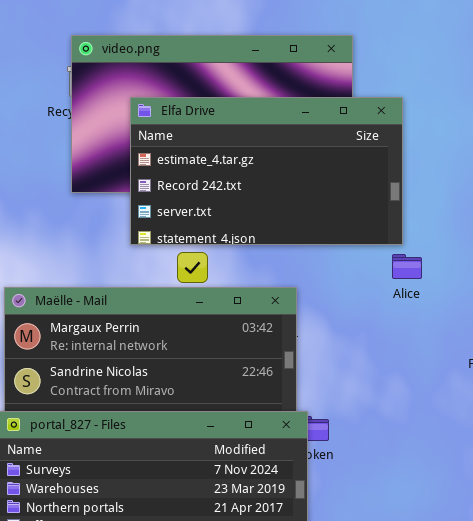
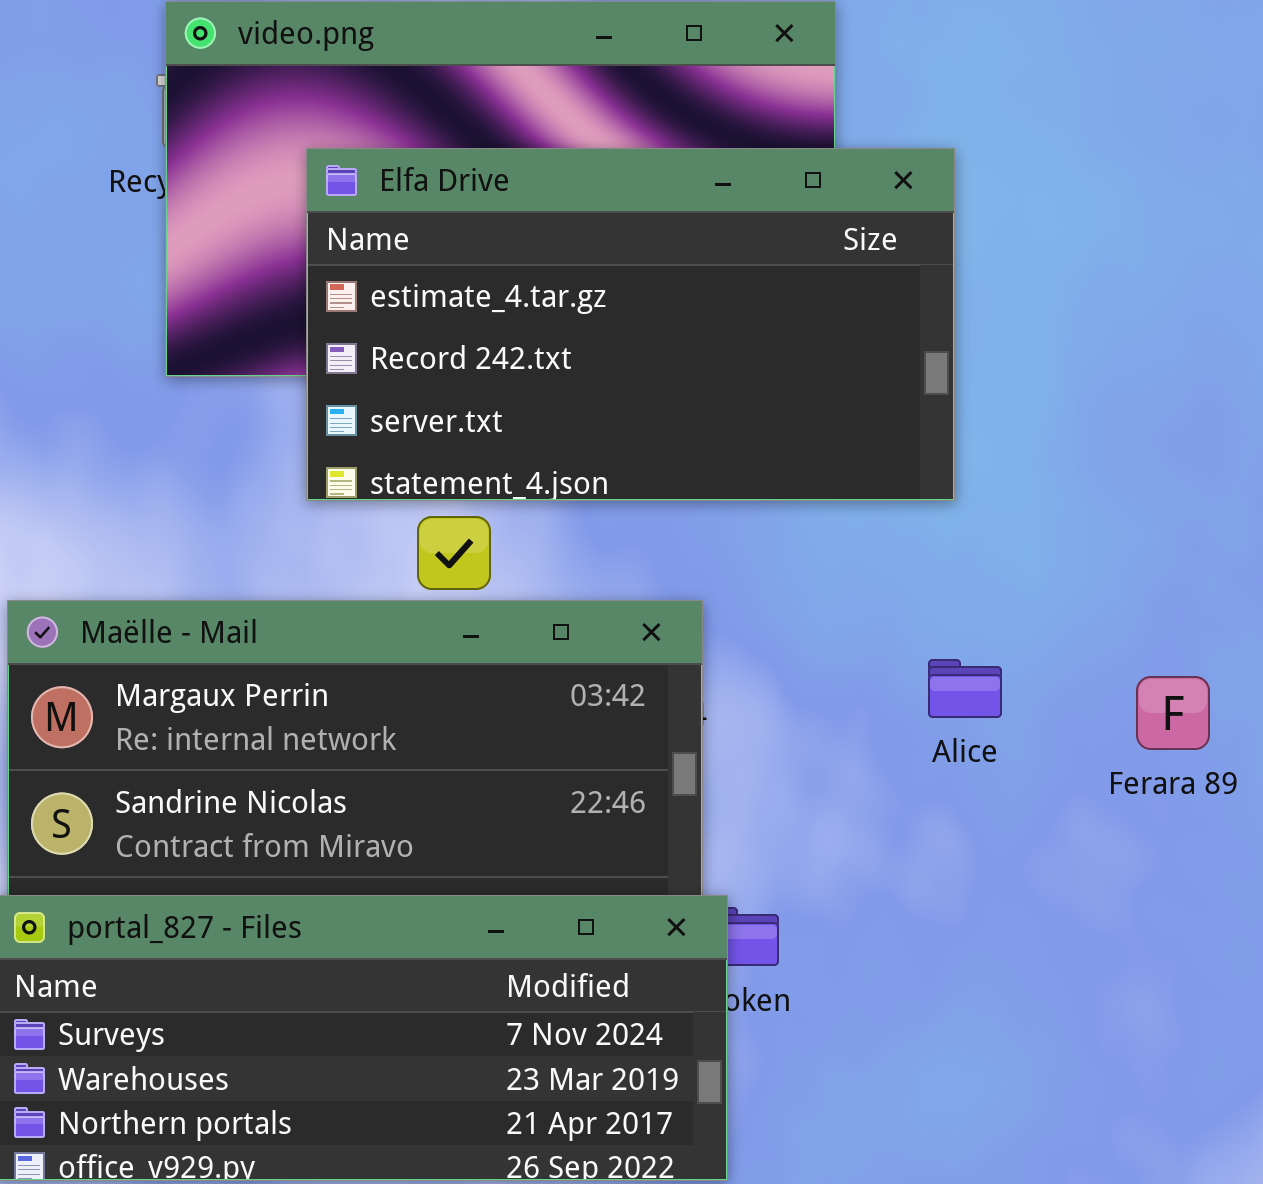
Alice: [392,254,422,279] -> [928,659,1002,718], moved

